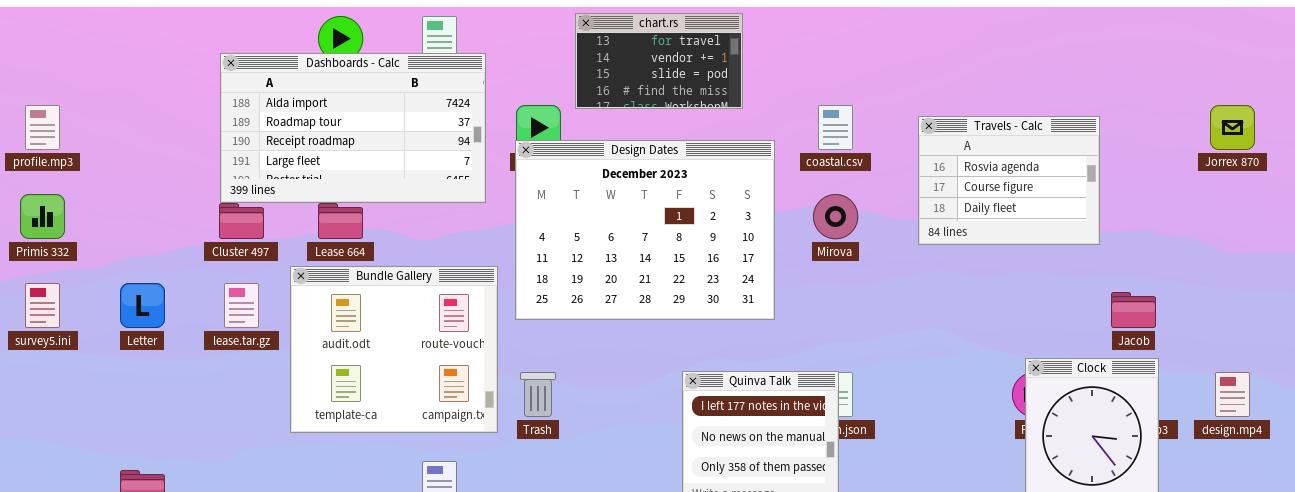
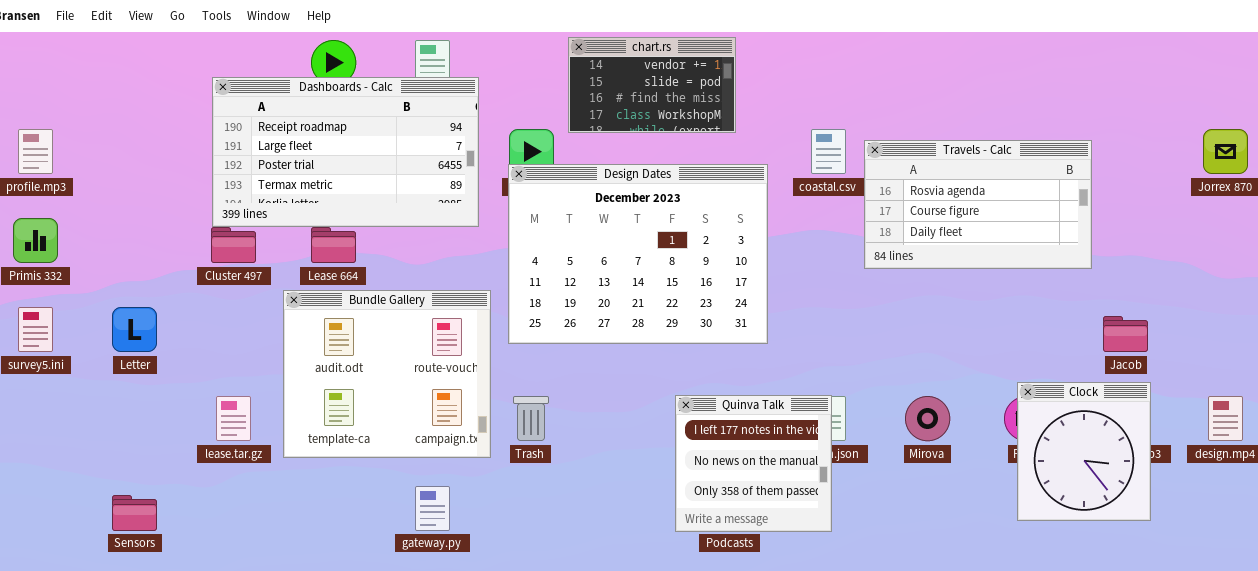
chart.rs: [575,13,743,109] -> [568,37,736,133], scrolled down 1 row
Dashboards - Calc: [220,53,486,203] -> [212,77,479,227], scrolled down 2 rows
Travels - Calc: [918,116,1100,245] -> [864,140,1092,269], resized
Mirova: [813,194,858,239] -> [905,396,950,441], moved
lease.tar.gz: [224,283,259,328] -> [216,396,251,441], moved

